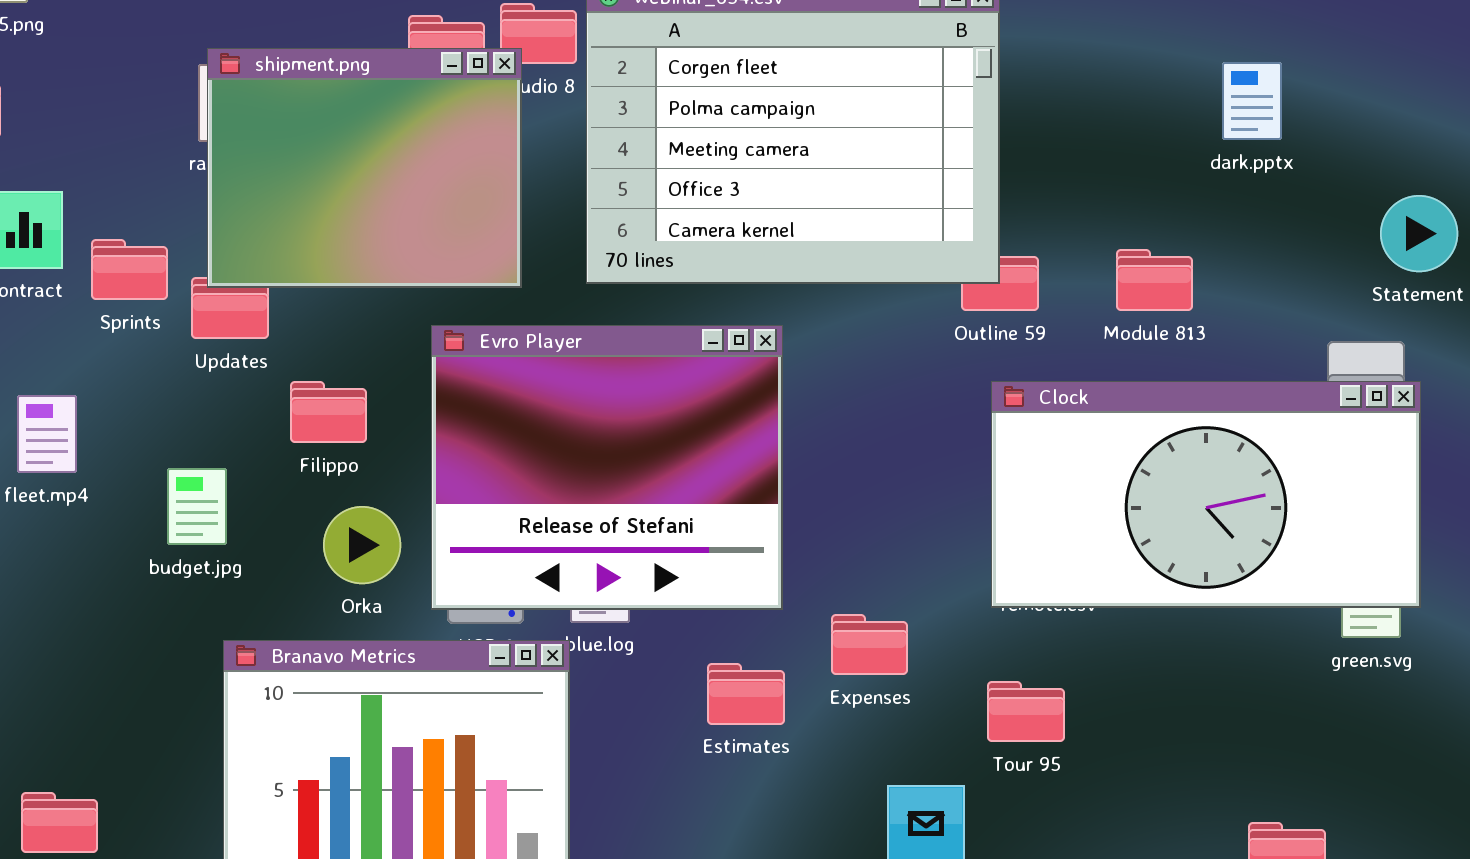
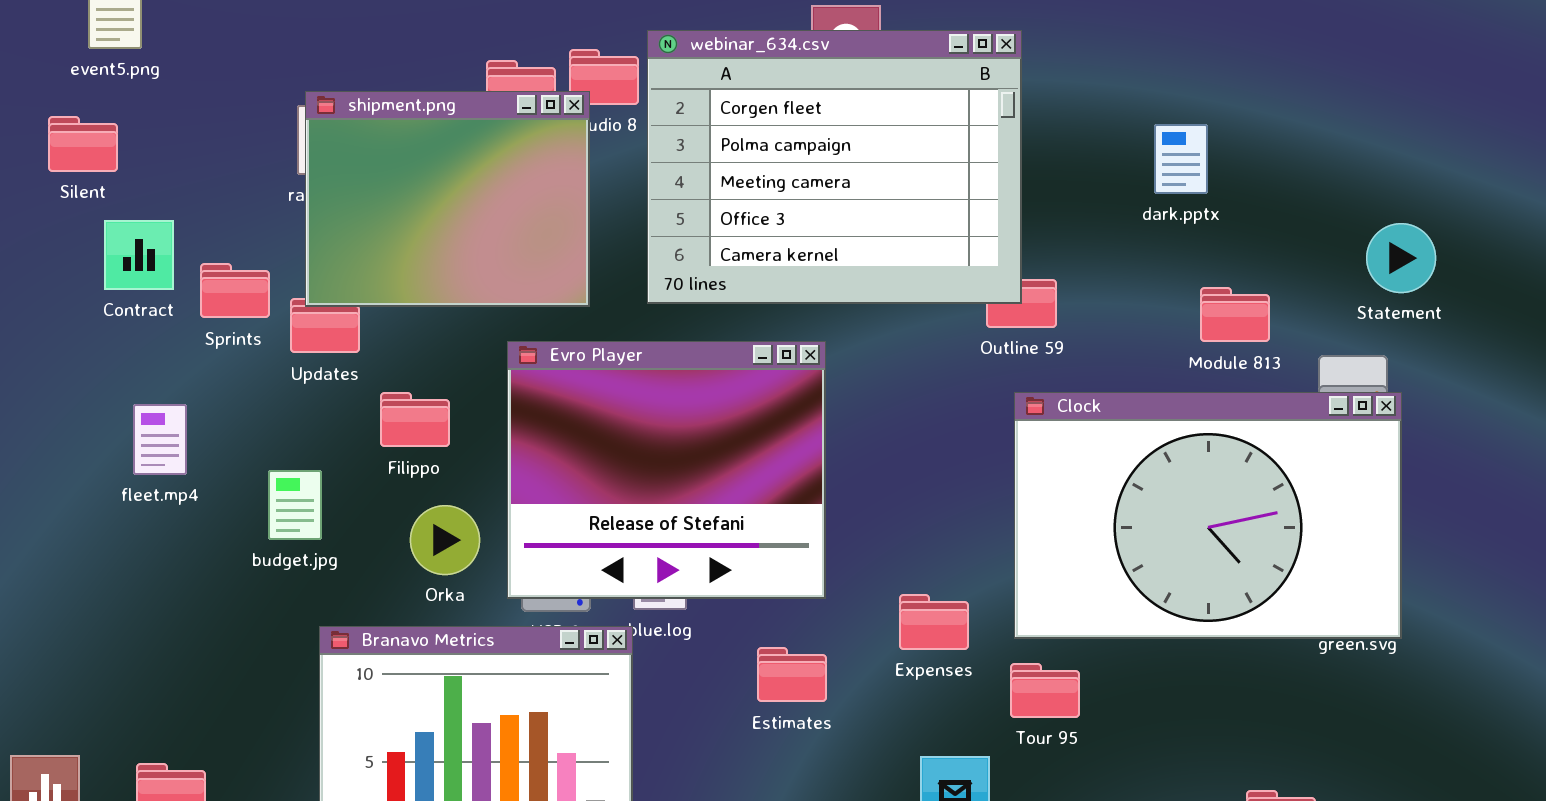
dark.pptx: [1222,62,1282,140] -> [1154,124,1208,194], moved
Module 813: [1116,249,1193,311] -> [1200,287,1270,342], moved
Clock: [991,381,1421,608] -> [1014,392,1402,639], resized
Expenses: [831,614,908,675] -> [899,594,969,650], moved

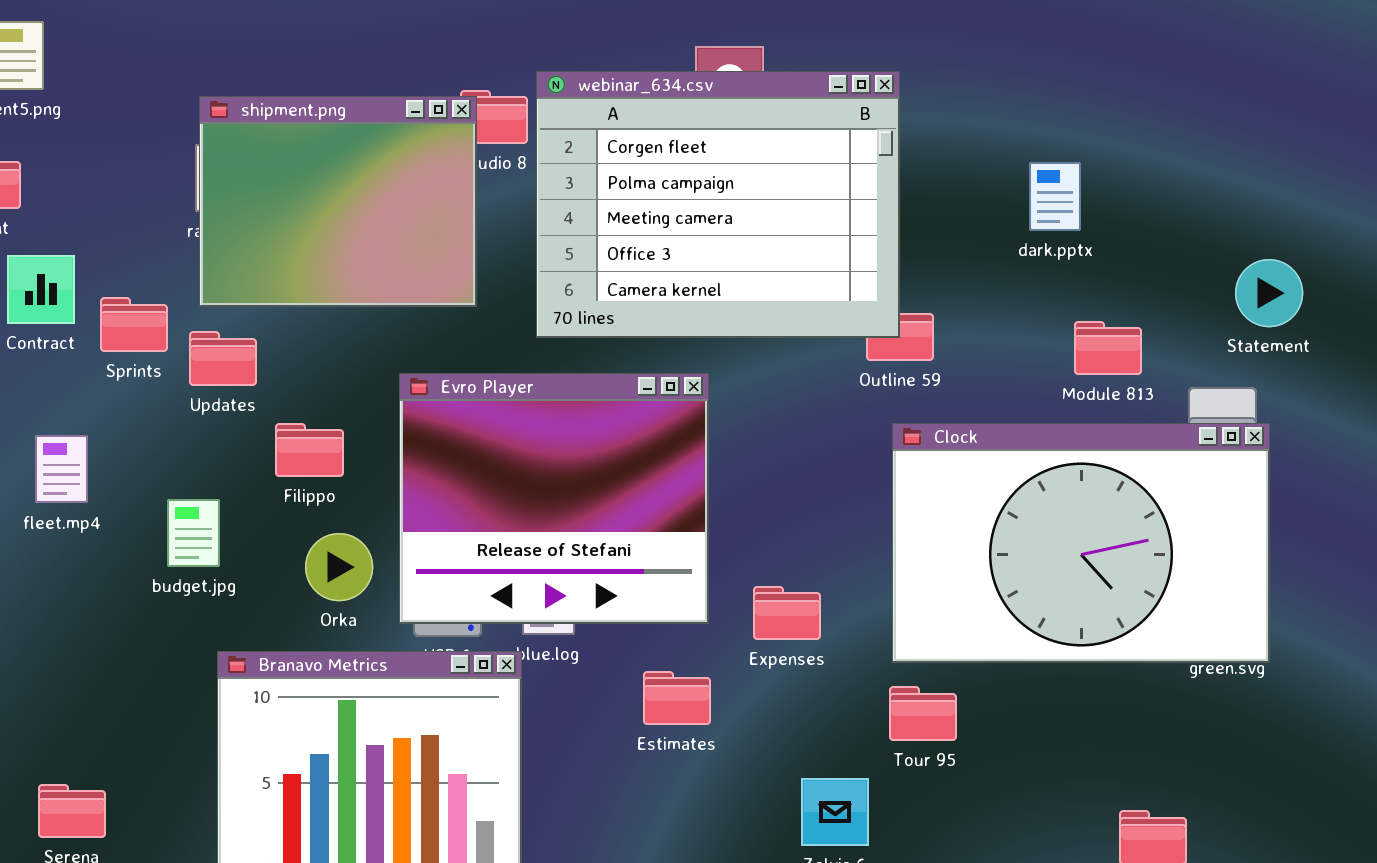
shipment.png: [305,91,590,307] -> [199,96,477,307], moved
Expenses: [899,594,969,650] -> [753,586,821,640], moved

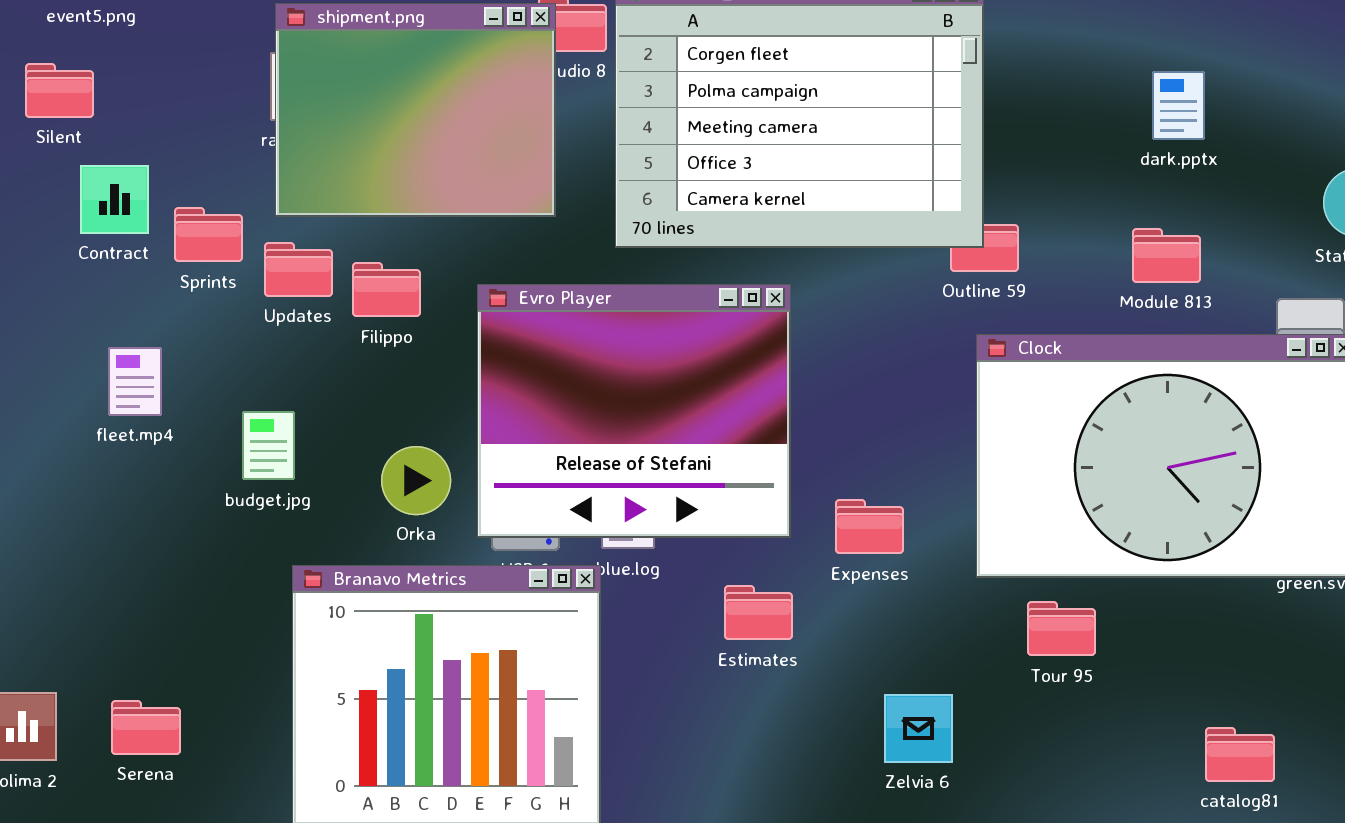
dark.pptx: [1029,162,1081,231] -> [1152,71,1205,140], moved
Module 813: [1074,321,1142,375] -> [1132,228,1201,283], moved
Filippo: [275,423,344,477] -> [352,262,421,317], moved
Tour 95: [889,686,957,741] -> [1027,601,1096,656], moved

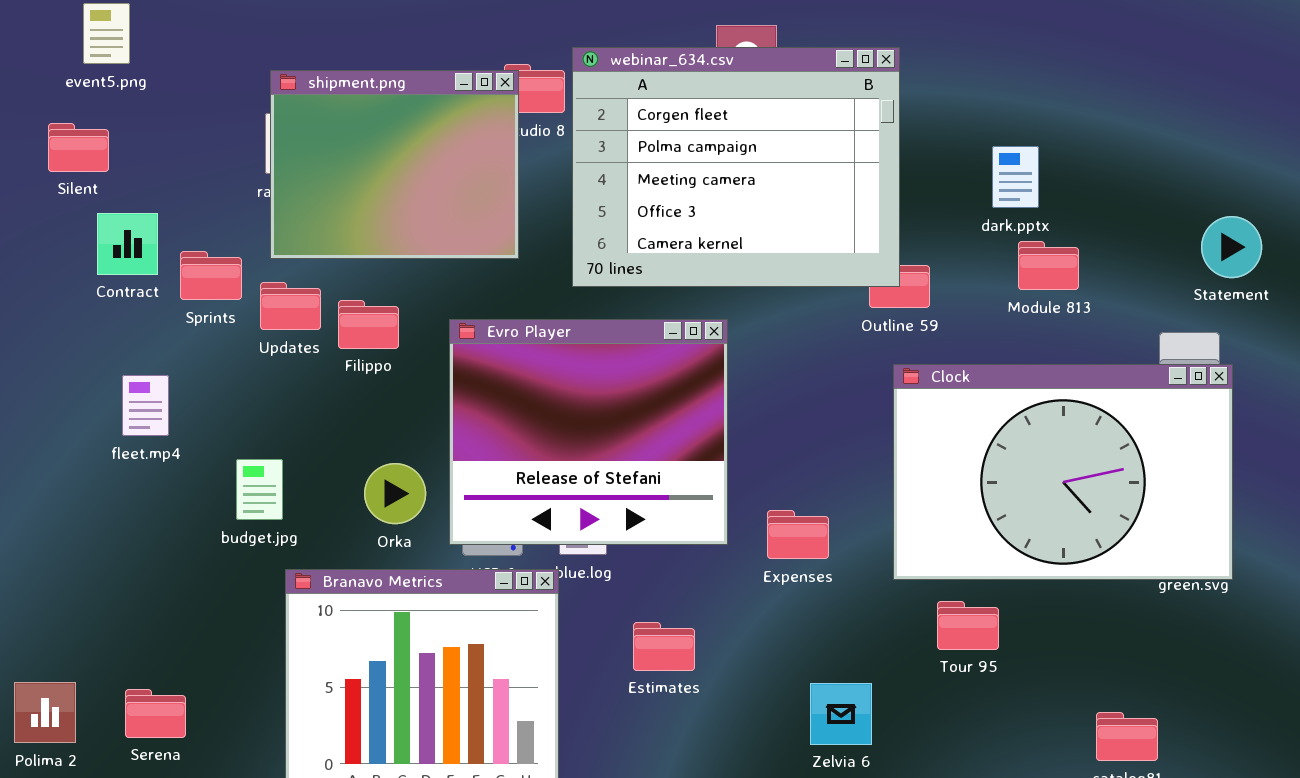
dark.pptx: [1152,71,1205,140] -> [992,146,1039,208], moved
Module 813: [1132,228,1201,283] -> [1018,241,1079,290], moved
budget.jpg: [242,411,295,480] -> [236,459,283,520], moved
Estimates: [724,585,793,640] -> [633,622,695,671], moved

